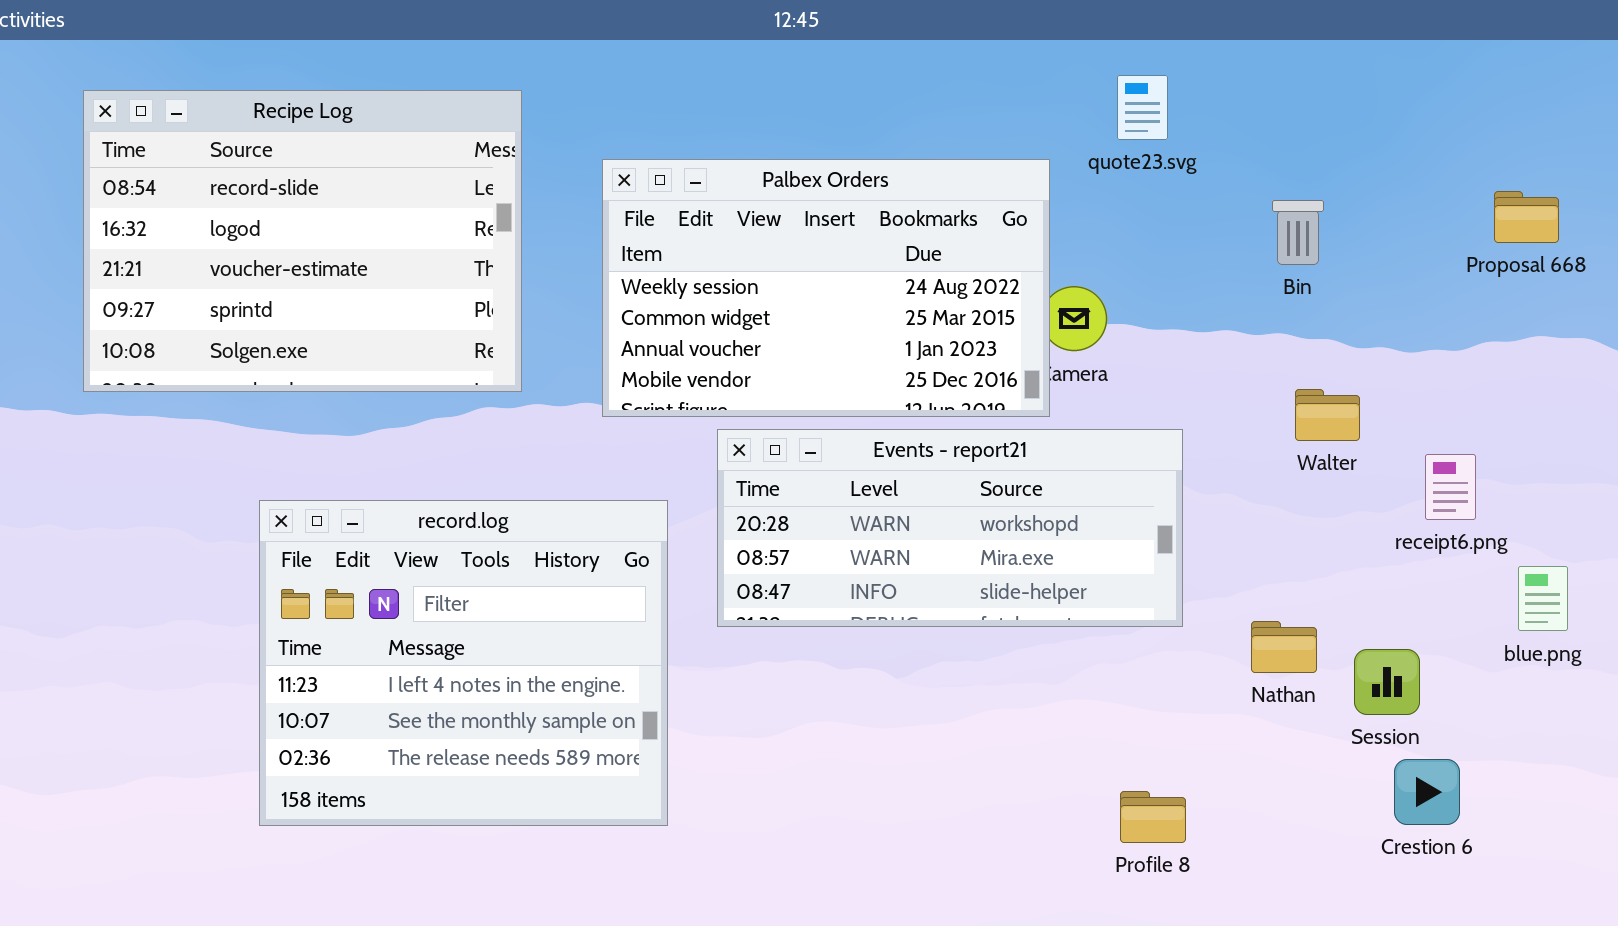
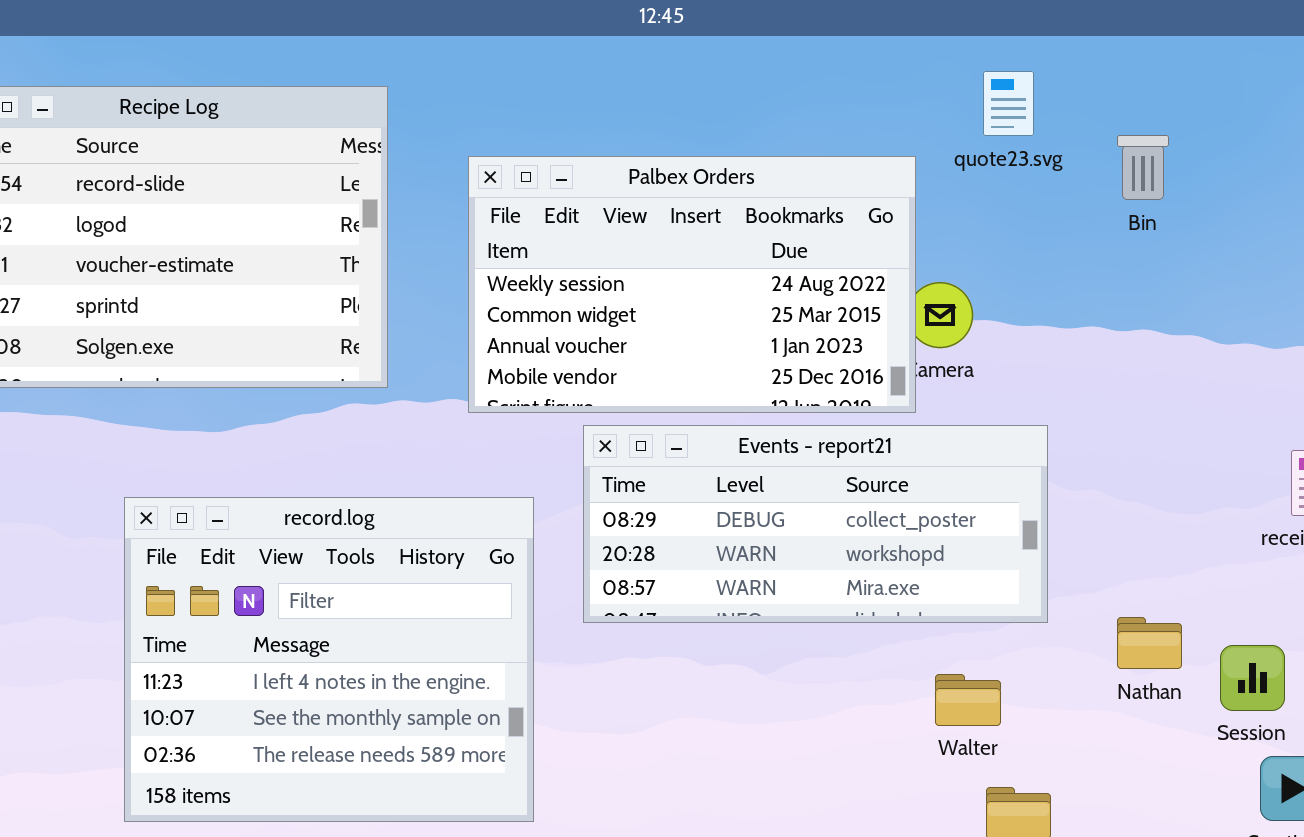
Bin: [1272,200,1324,265] -> [1117,135,1169,200], moved
Walter: [1295,389,1360,441] -> [935,674,1001,726], moved
Events - report21: [717,429,1183,627] -> [583,425,1048,623], scrolled up 1 row

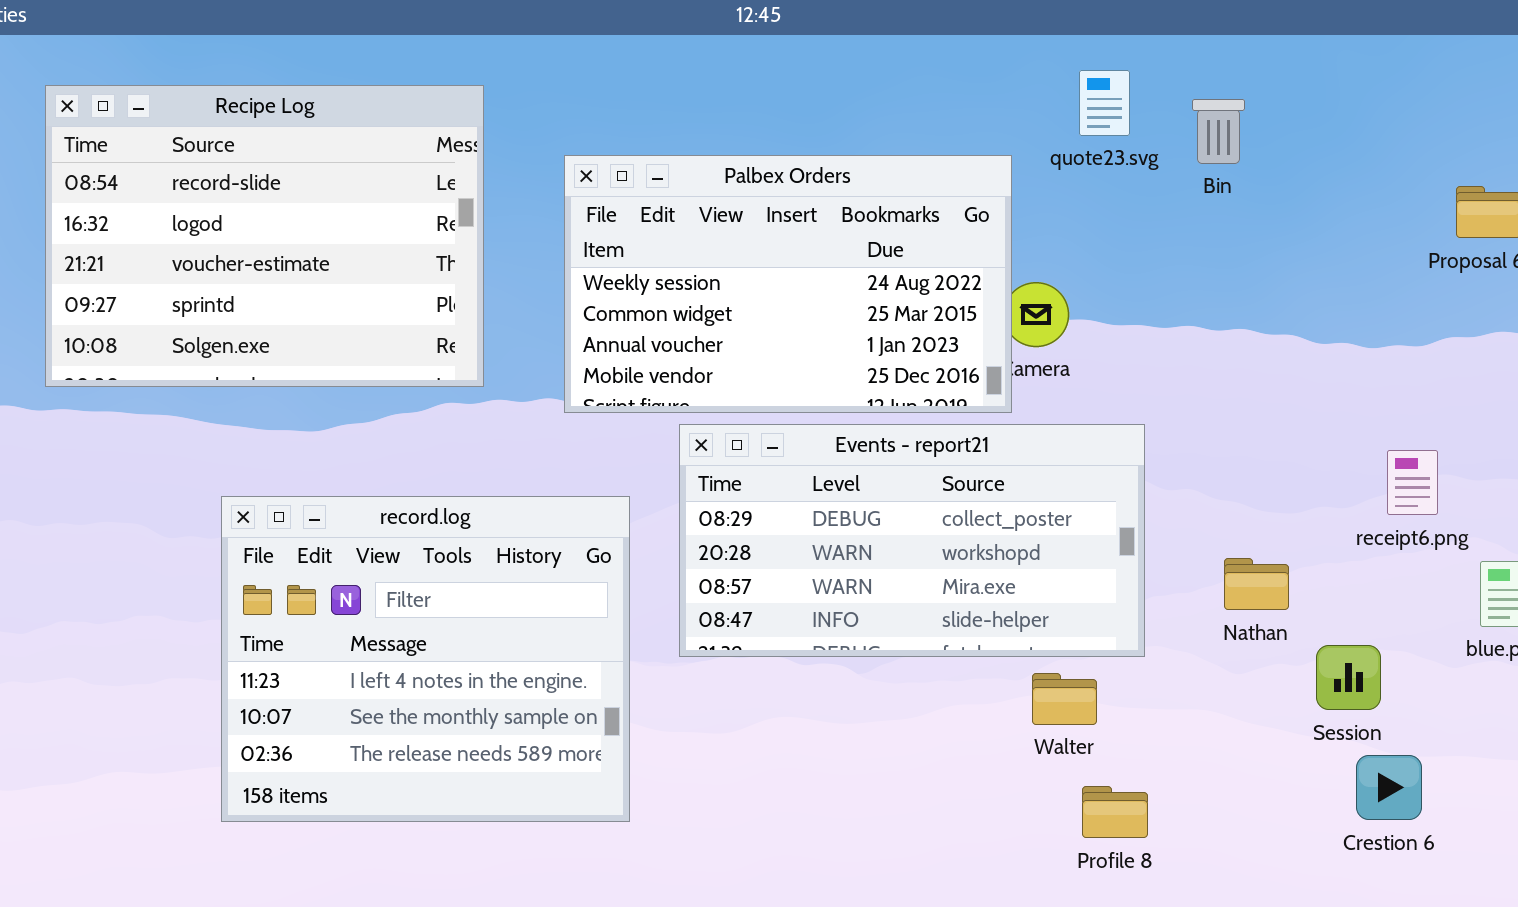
Bin: [1117,135,1169,200] -> [1192,99,1245,164], moved
Events - report21: [583,425,1048,623] -> [679,424,1145,657], resized
Nathan: [1117,617,1182,669] -> [1224,558,1289,610], moved

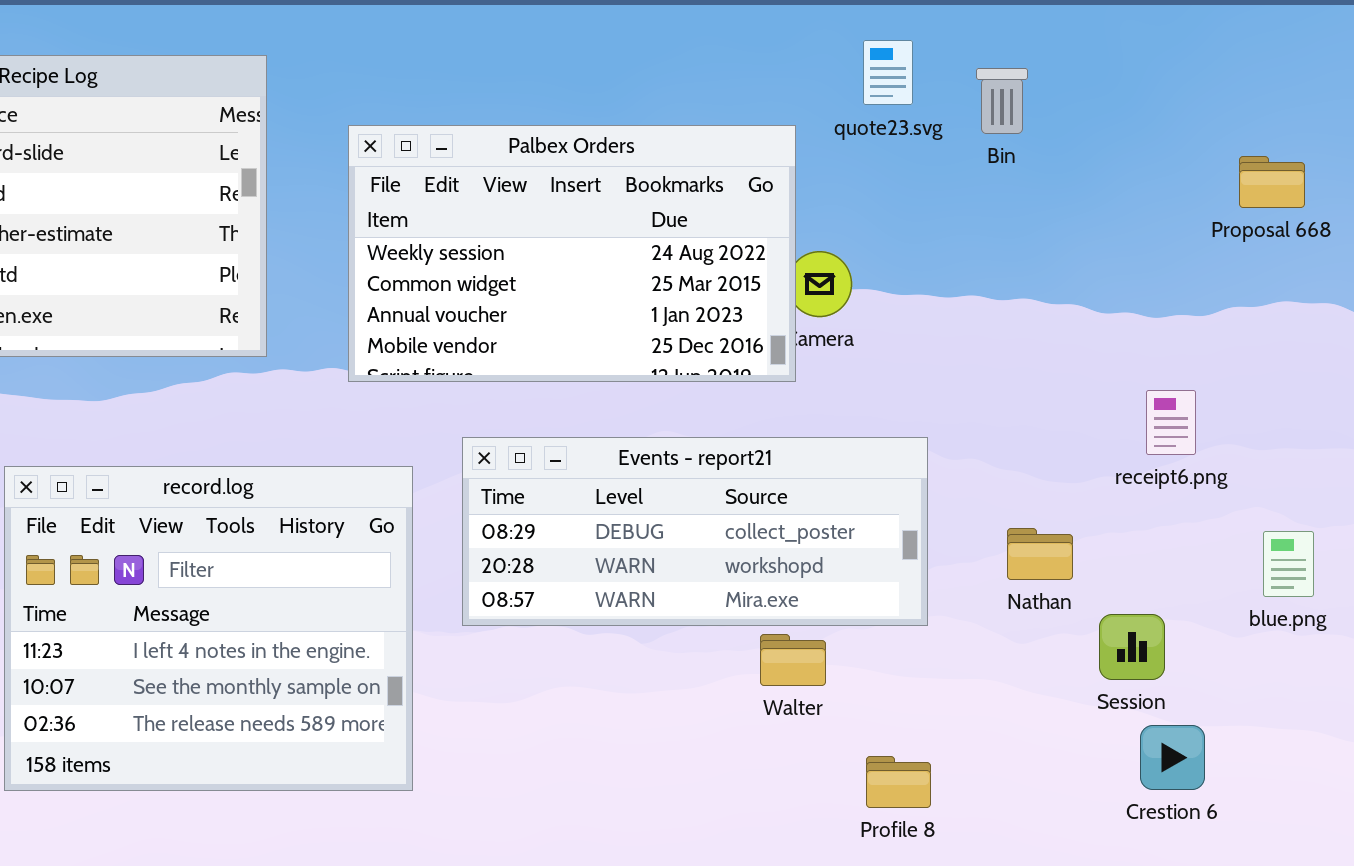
Events - report21: [679,424,1145,657] -> [462,437,928,626], resized
receipt6.png: [1387,450,1438,515] -> [1146,390,1196,455], moved
Walter: [1032,673,1097,725] -> [760,634,826,686], moved

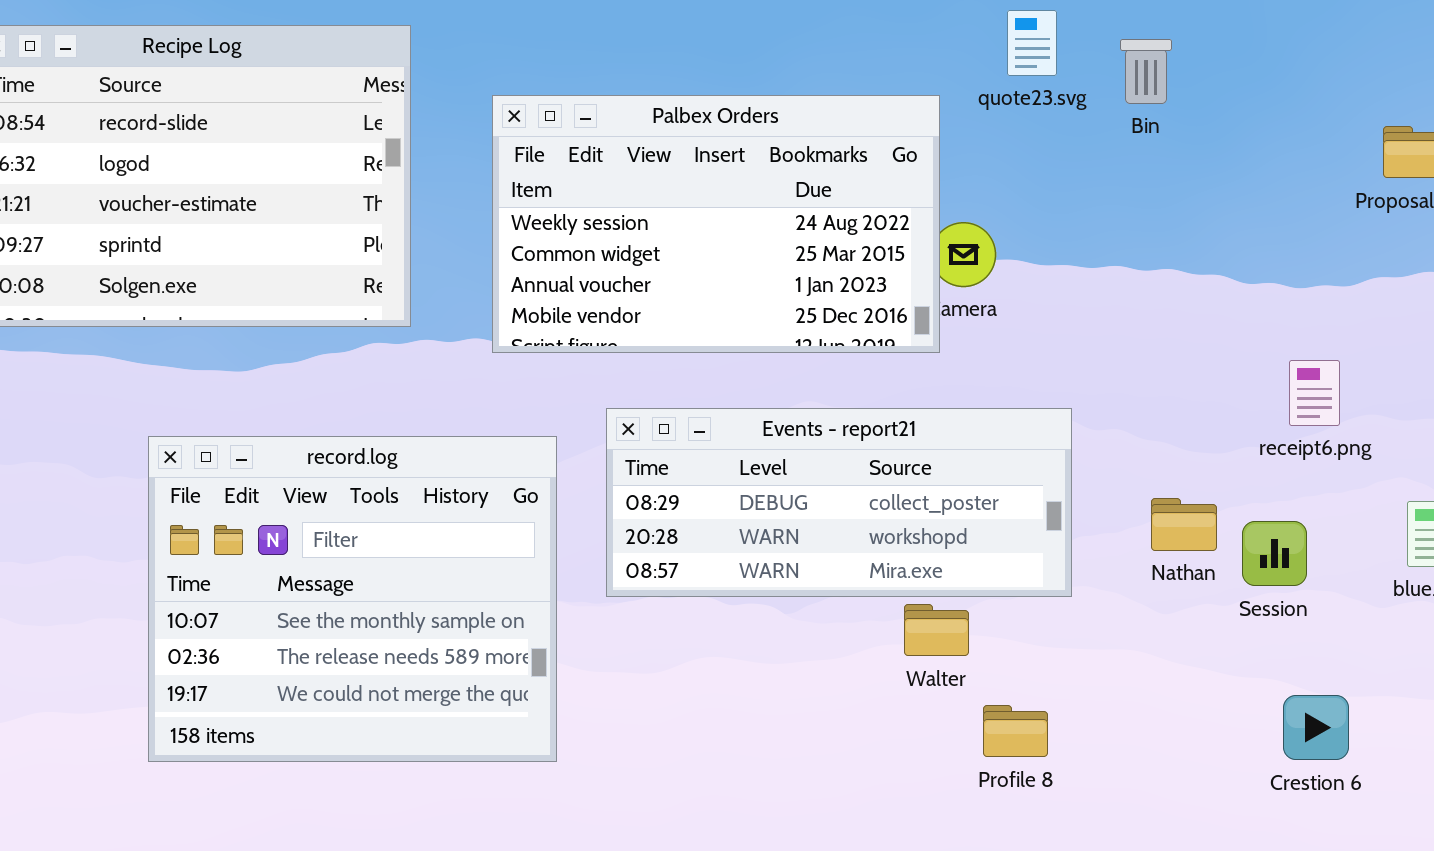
record.log: [4,466,413,791] -> [148,436,557,762], scrolled down 1 row
Session: [1099,614,1165,680] -> [1242,521,1307,586], moved
Profile 8: [866,756,931,808] -> [983,705,1048,757], moved

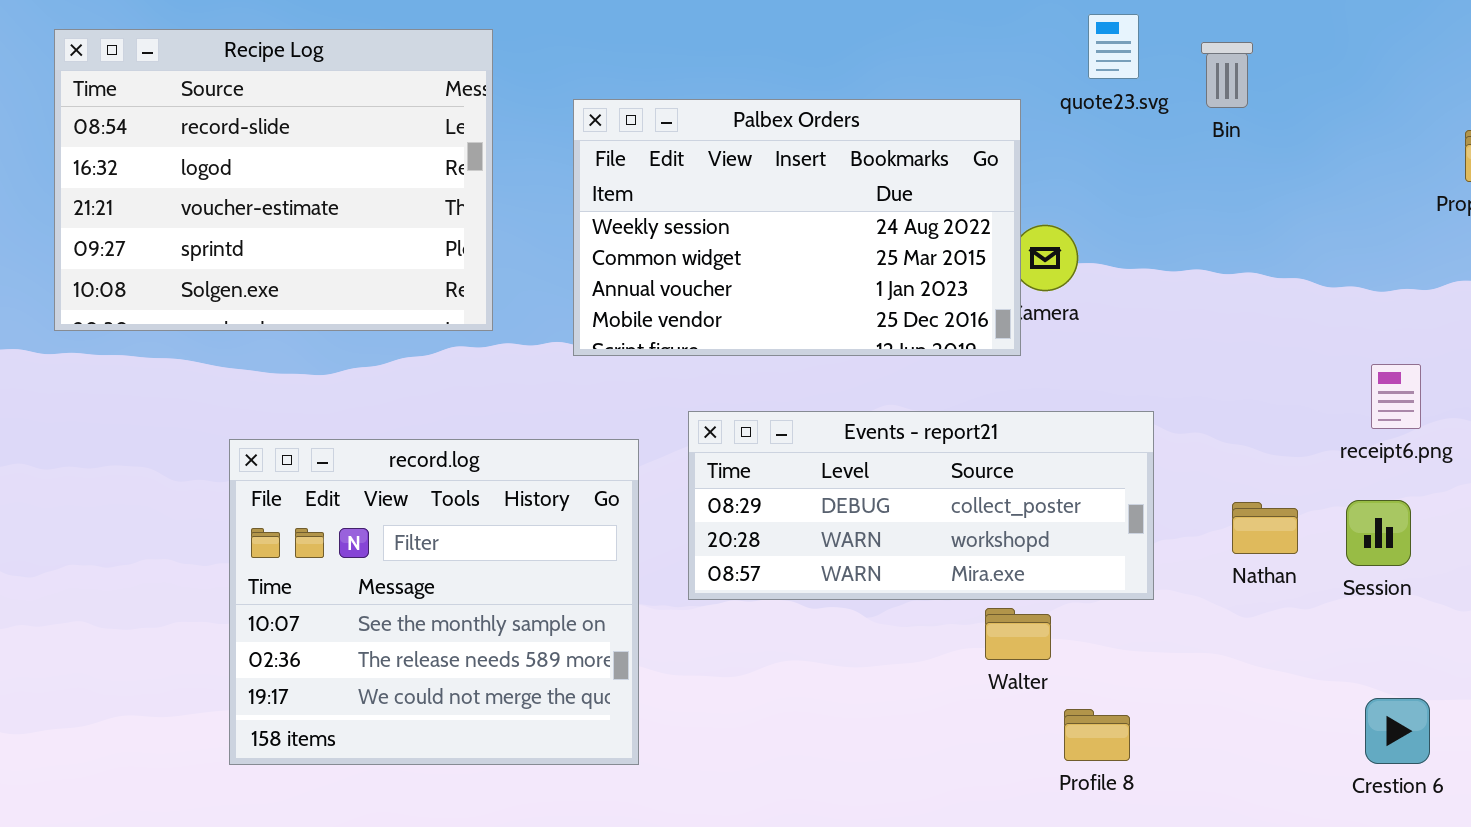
Session: [1242,521,1307,586] -> [1346,500,1411,566], moved

